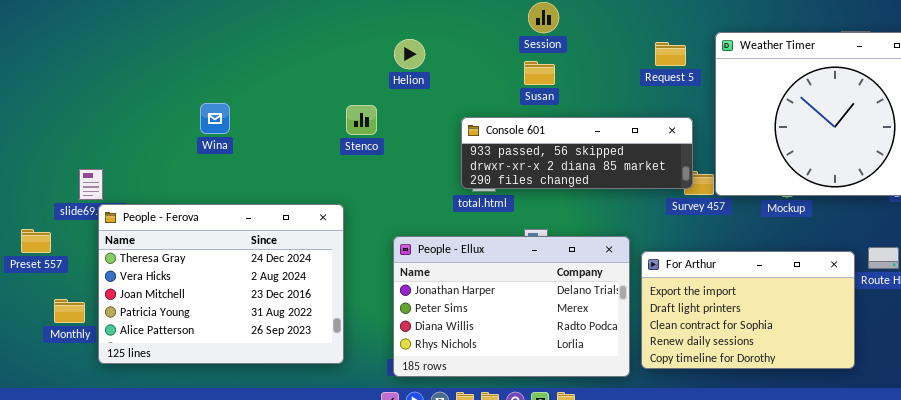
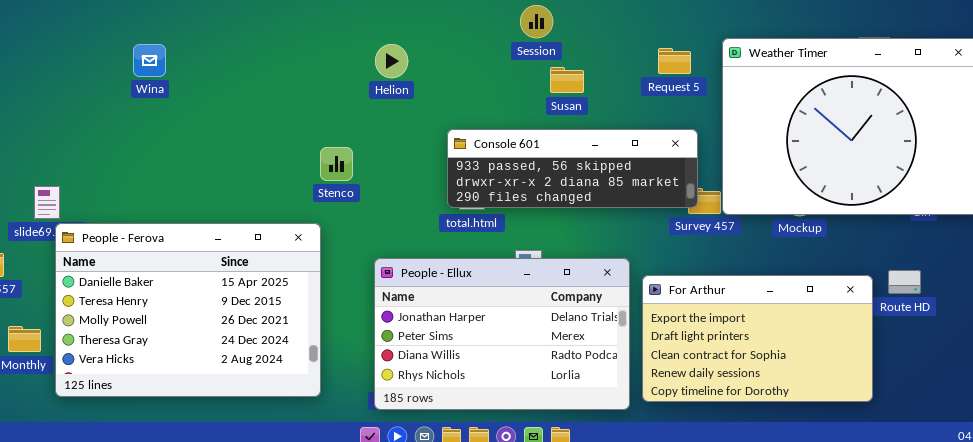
Susan: [524,61,555,85] -> [550,67,584,93], moved
Wina: [200,103,230,134] -> [133,44,166,77], moved
Stenco: [346,105,377,135] -> [320,147,353,181], moved
People - Ferova: [98,204,344,364] -> [55,223,321,397], scrolled up 3 rows

